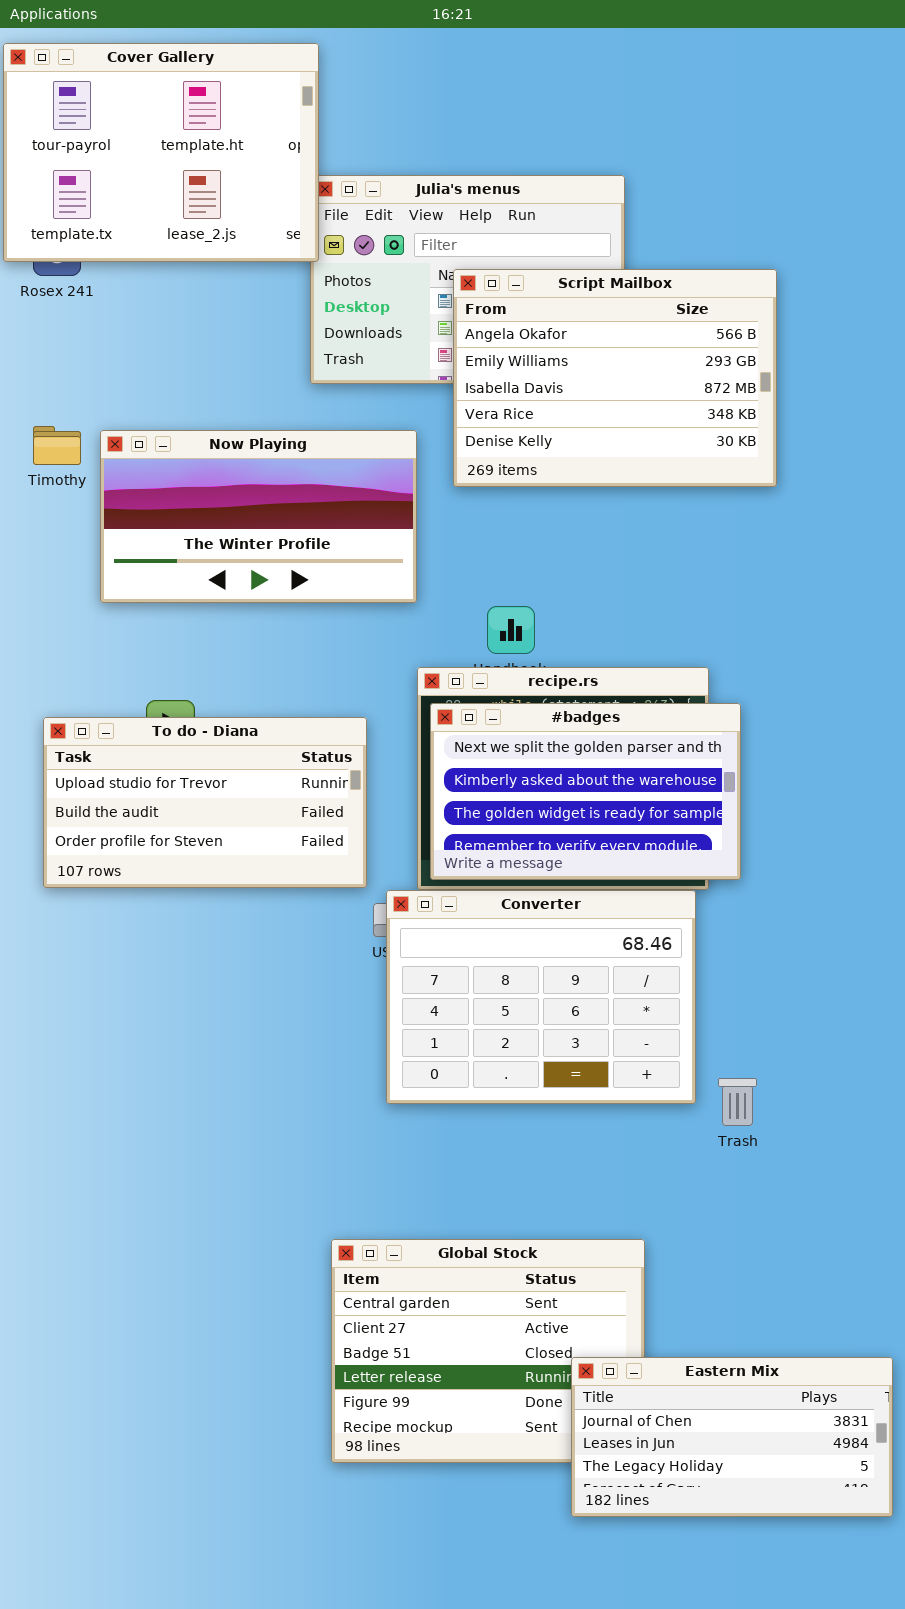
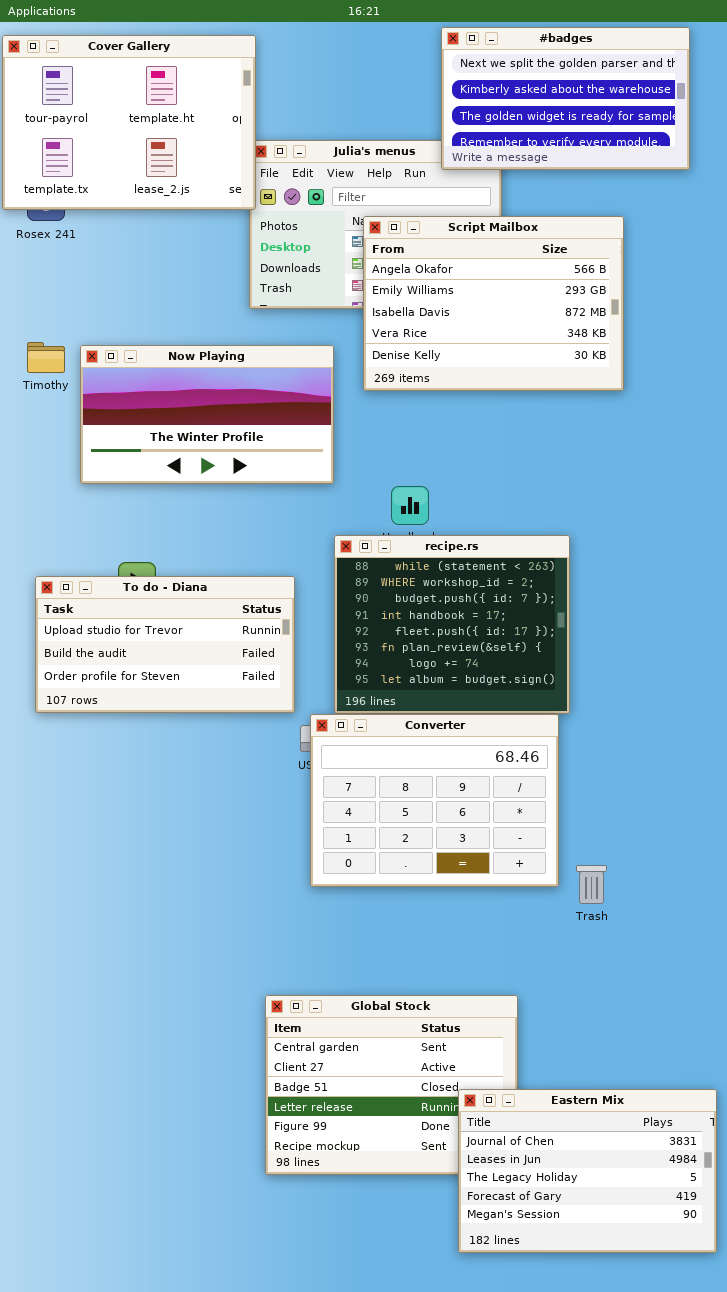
#badges: [430,703,741,880] -> [441,27,690,170], moved
Eastern Mix: [571,1357,893,1517] -> [458,1089,717,1253], resized

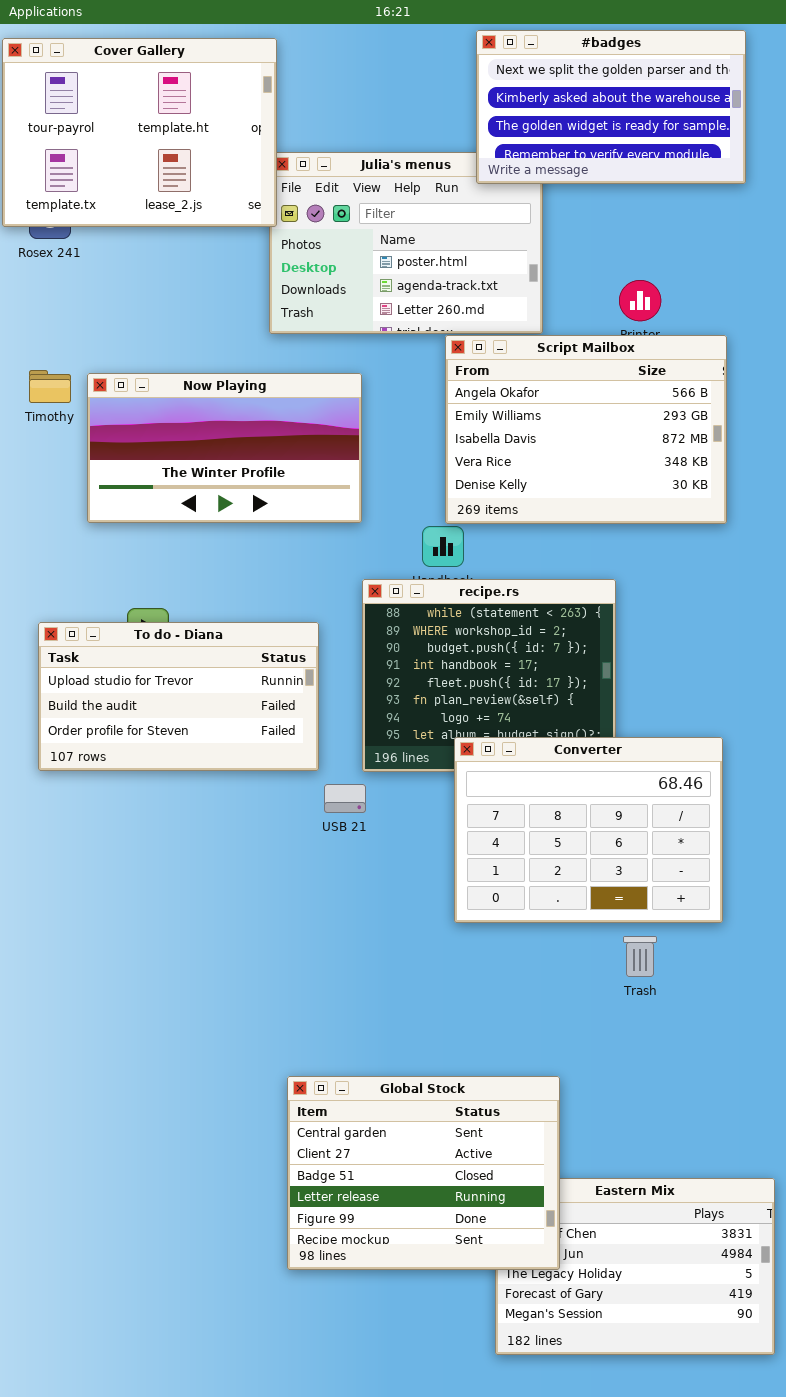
Script Mailbox: [363,216,624,391] -> [445,335,727,524], moved
Converter: [310,714,559,887] -> [454,737,723,923], moved
Global Stock: [265,995,518,1175] -> [287,1076,560,1270], raised

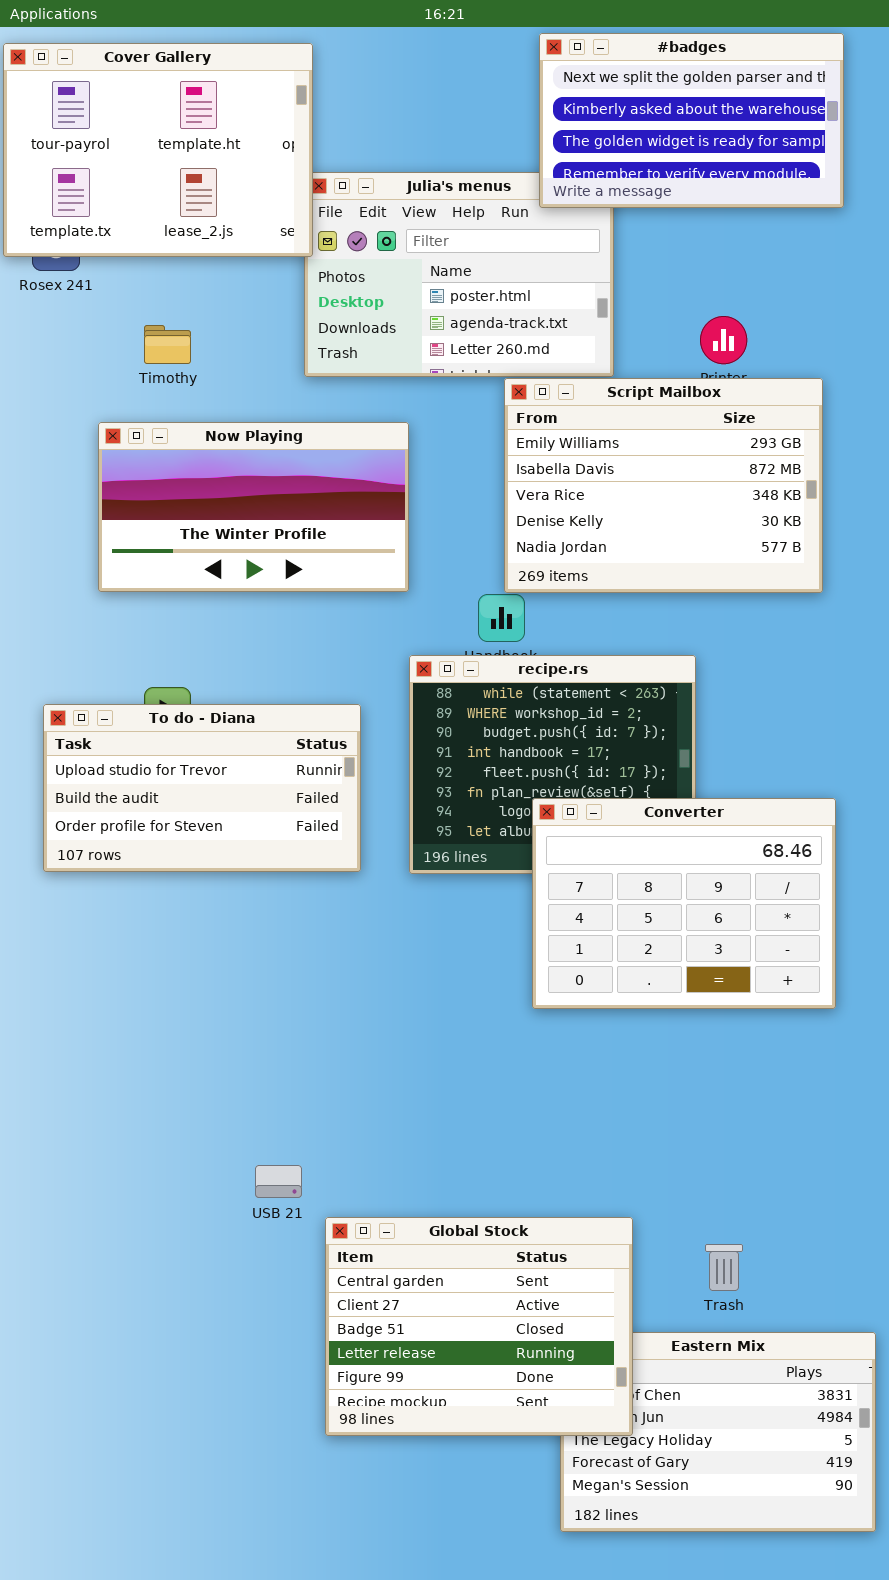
Script Mailbox: [445,335,727,524] -> [504,378,823,593], scrolled down 1 row
Timothy: [29,370,71,403] -> [144,325,191,364], moved
Converter: [454,737,723,923] -> [532,798,836,1009], moved
USB 21: [324,784,366,813] -> [255,1165,302,1198], moved
Trash: [623,936,657,977] -> [705,1244,743,1291], moved

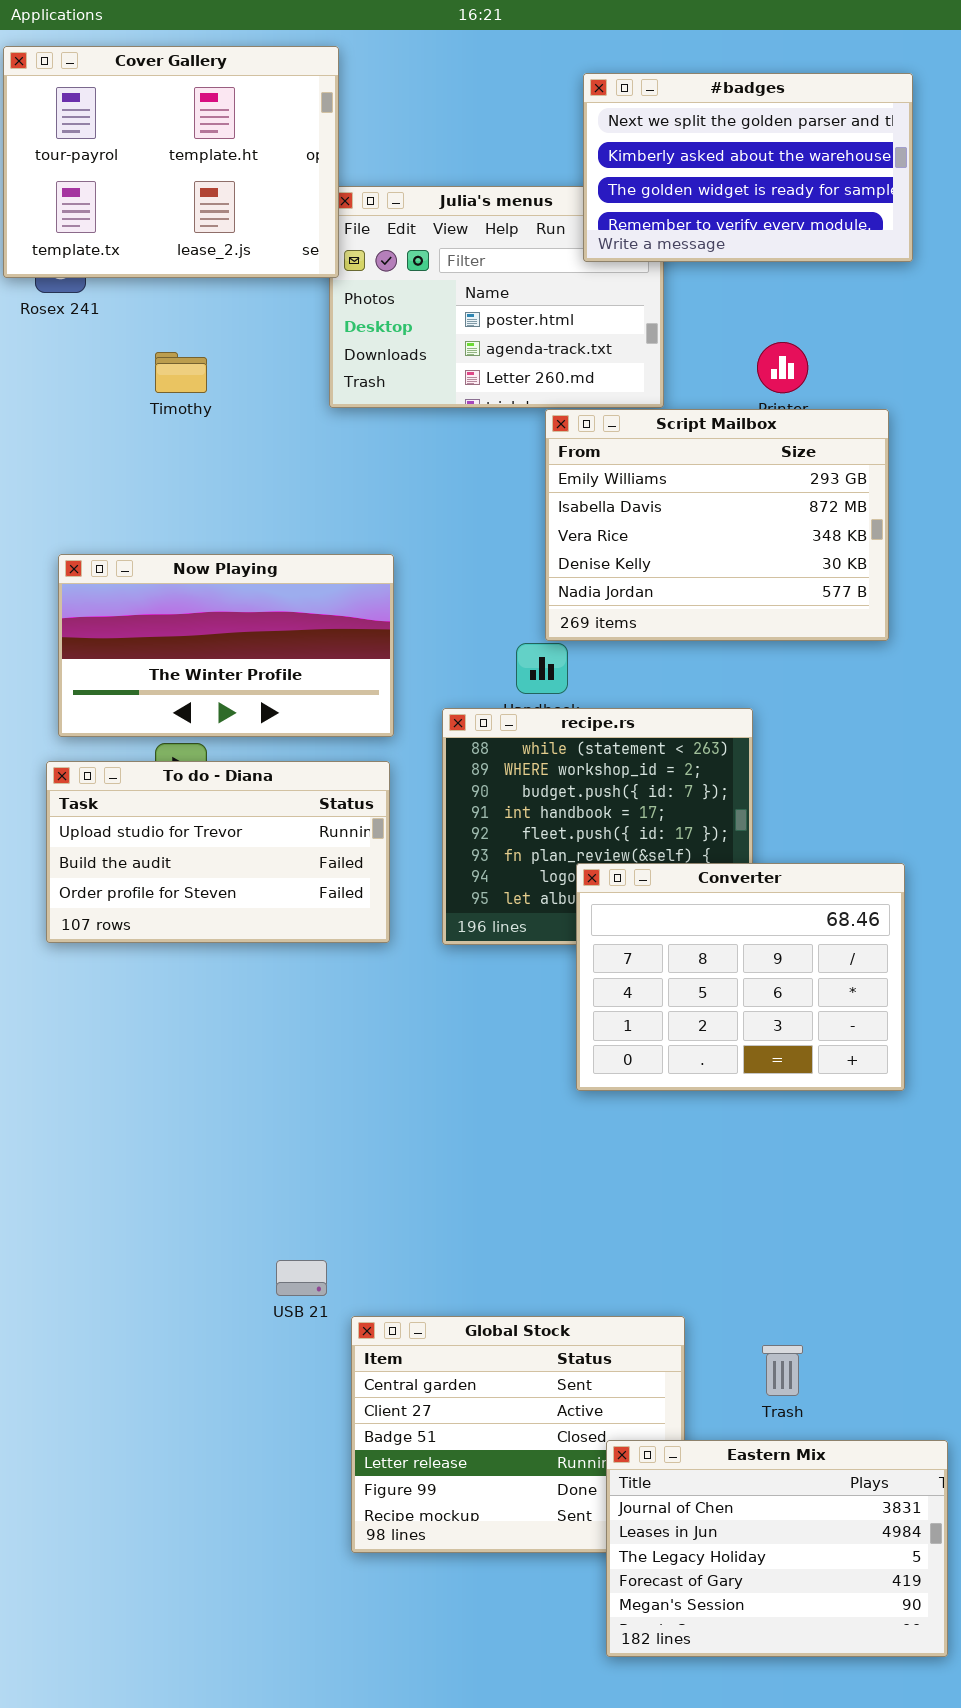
#badges: [539,33,844,208] -> [583,73,913,262], moved
Now Playing: [98,422,409,592] -> [58,554,394,737], moved
Eastern Mix: [560,1332,876,1532] -> [606,1440,948,1657], raised

